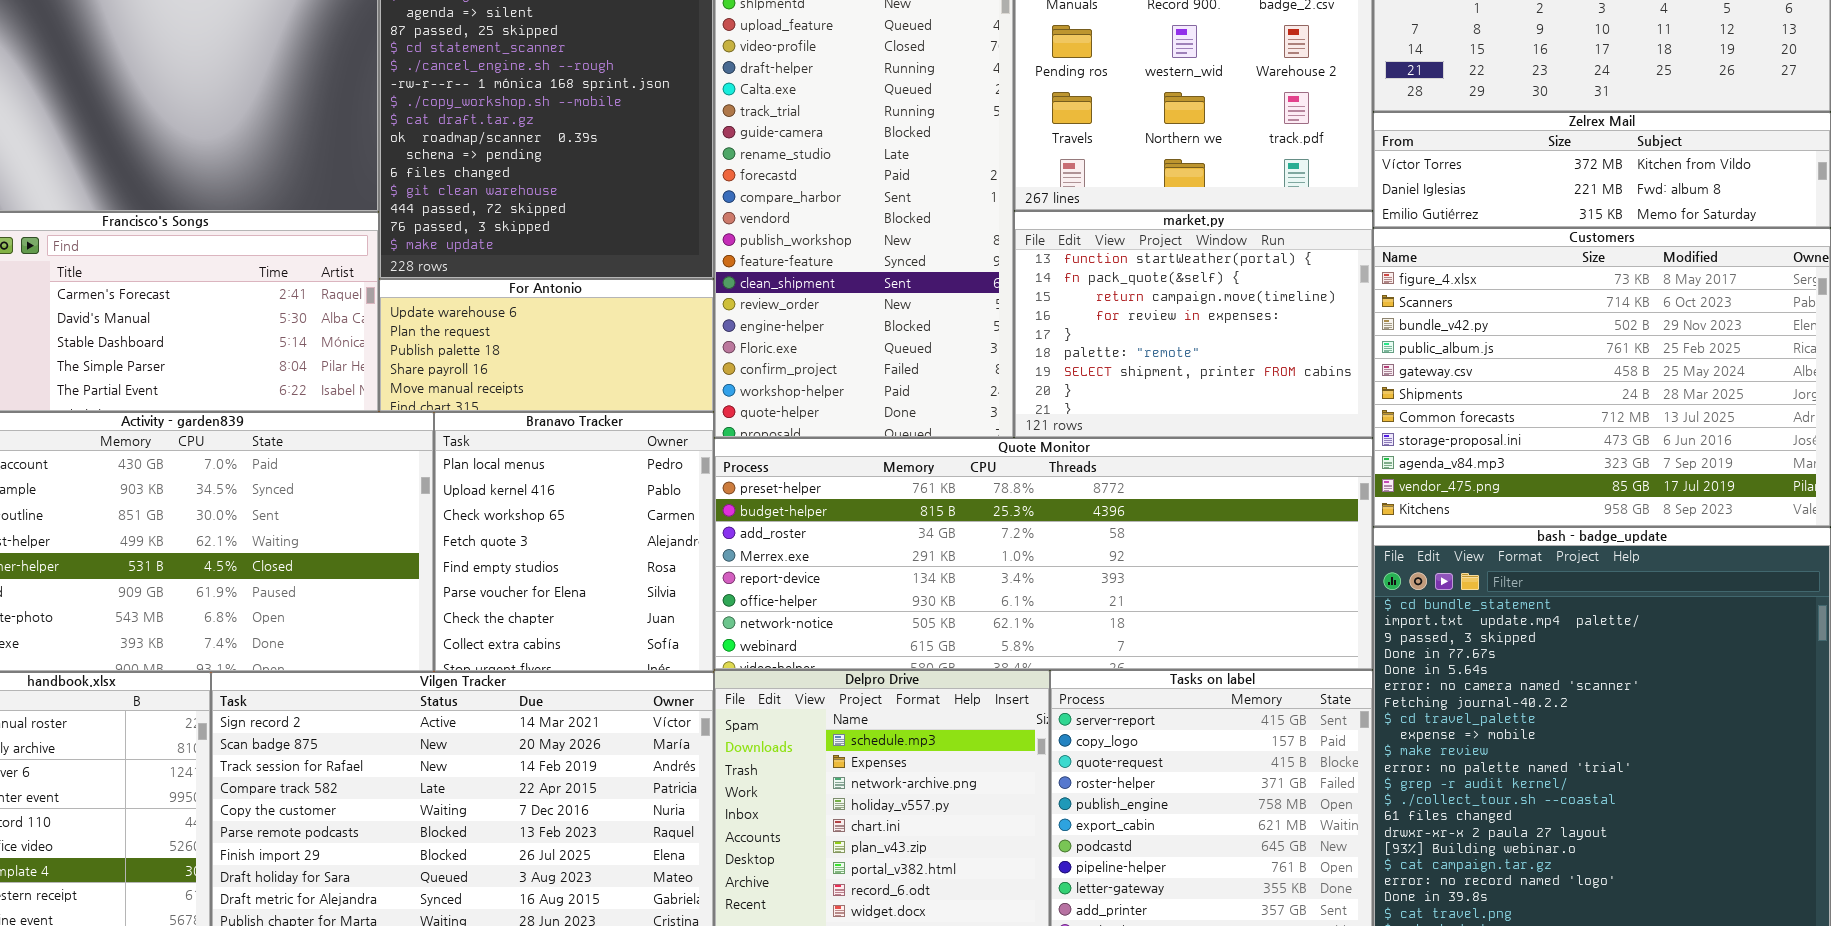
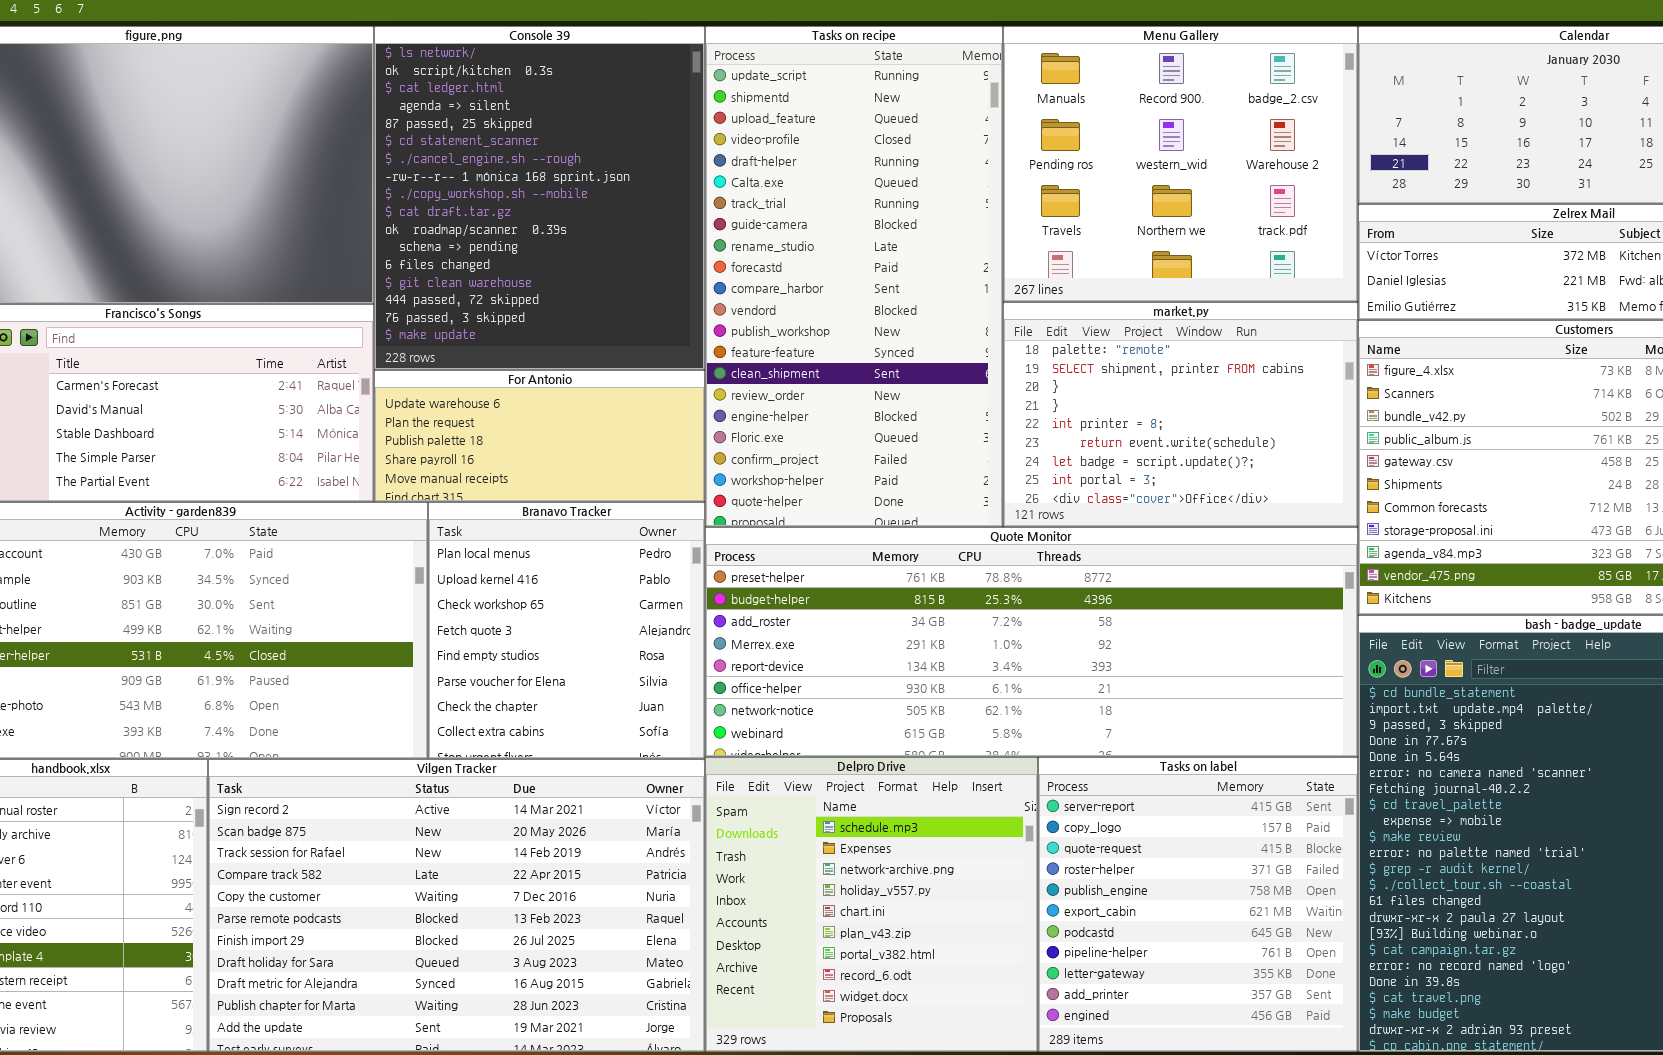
market.py: [1014,211,1373,438] -> [1003,302,1358,527], scrolled down 5 rows

